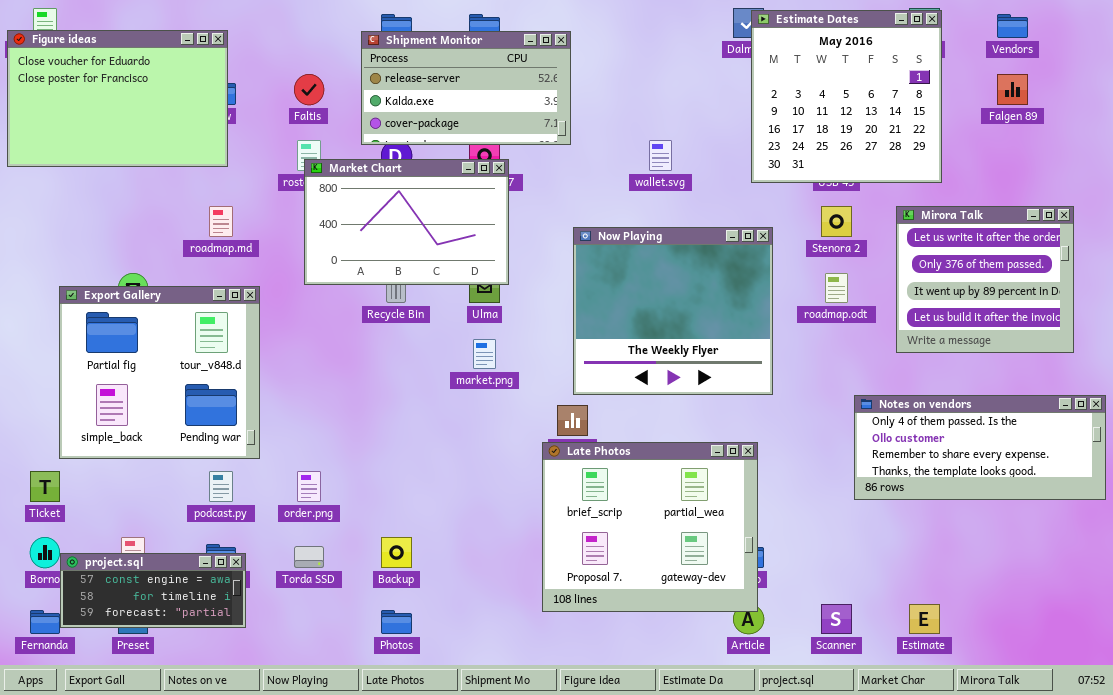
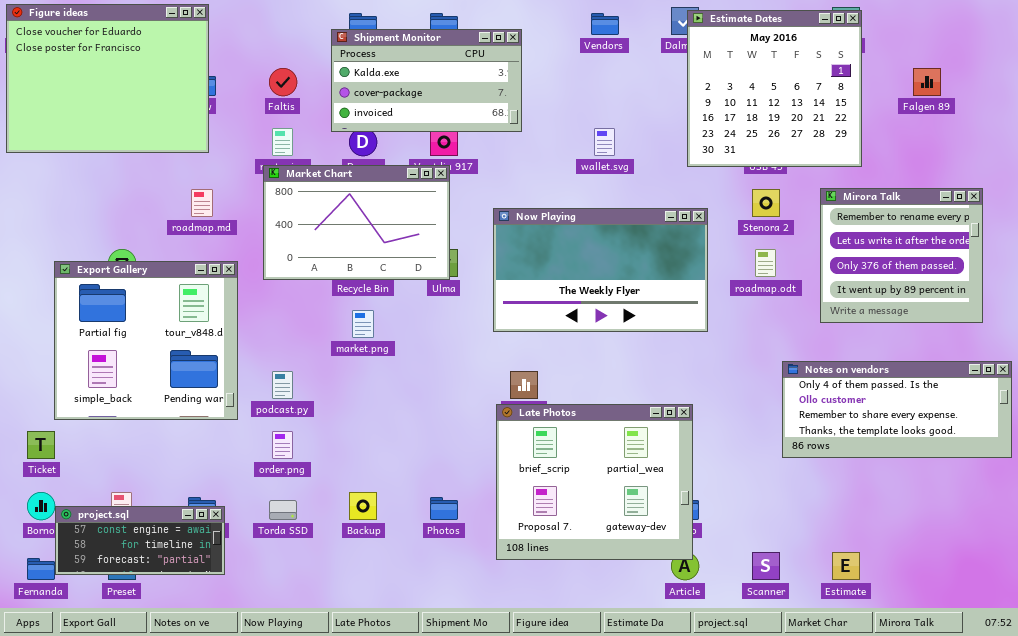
Vendors: [997,14,1028,38] -> [591,13,619,35], moved
Figure ideas: [7,30,228,167] -> [6,4,209,153], resized
Shipment Monitor: [361,31,571,145] -> [331,29,522,132], scrolled down 1 row
Market Chart: [304,159,509,285] -> [263,165,450,280], moved
Mirora Talk: [896,206,1074,353] -> [820,188,983,323], scrolled up 1 row
Now Playing: [573,227,773,395] -> [493,208,708,332], resized
market.png: [473,339,496,369] -> [352,310,374,338], moved
podcast.py: [209,471,233,502] -> [272,371,293,399], moved
Photos: [381,610,412,634] -> [430,497,458,520], moved

